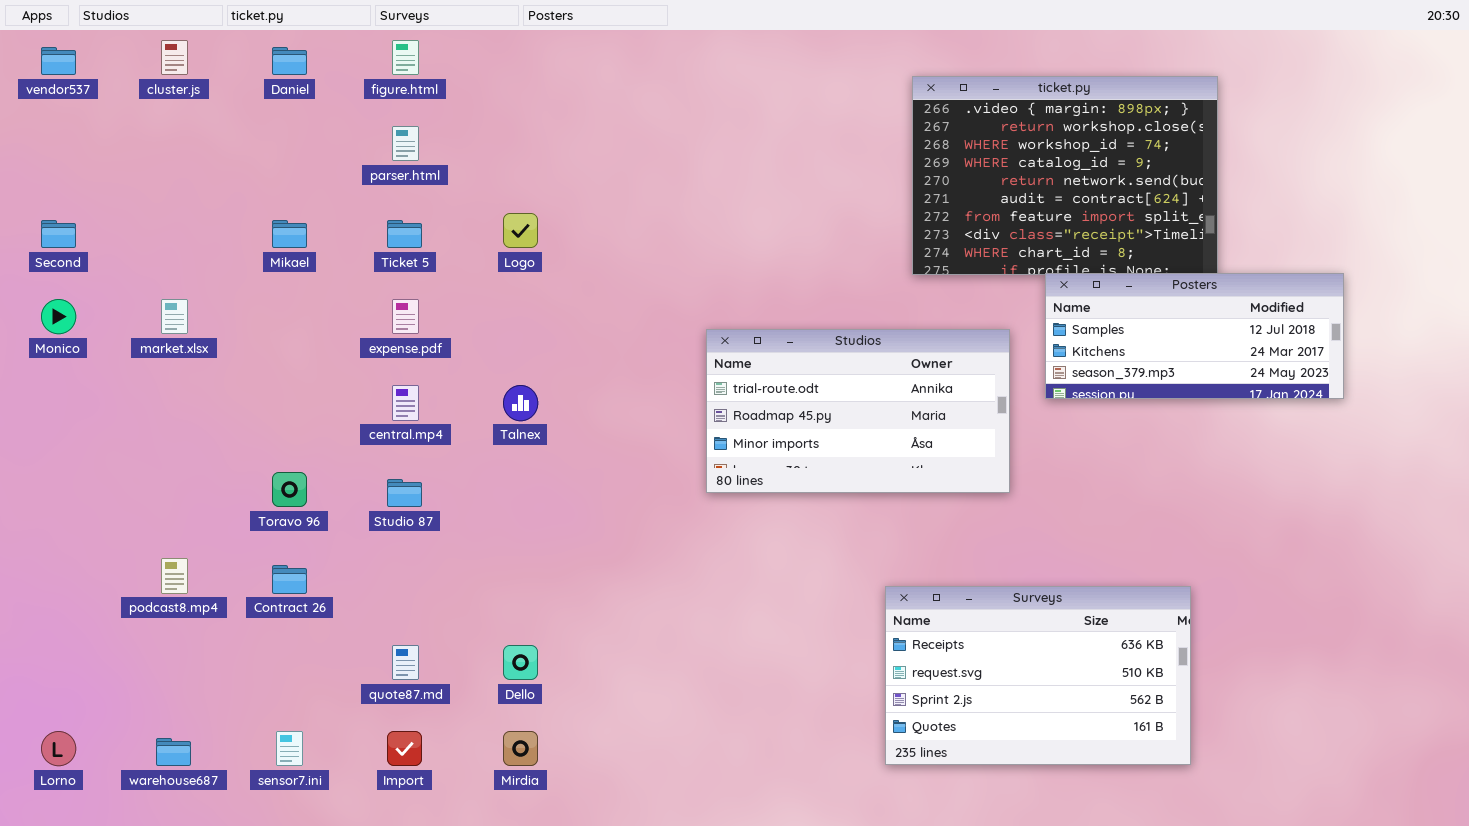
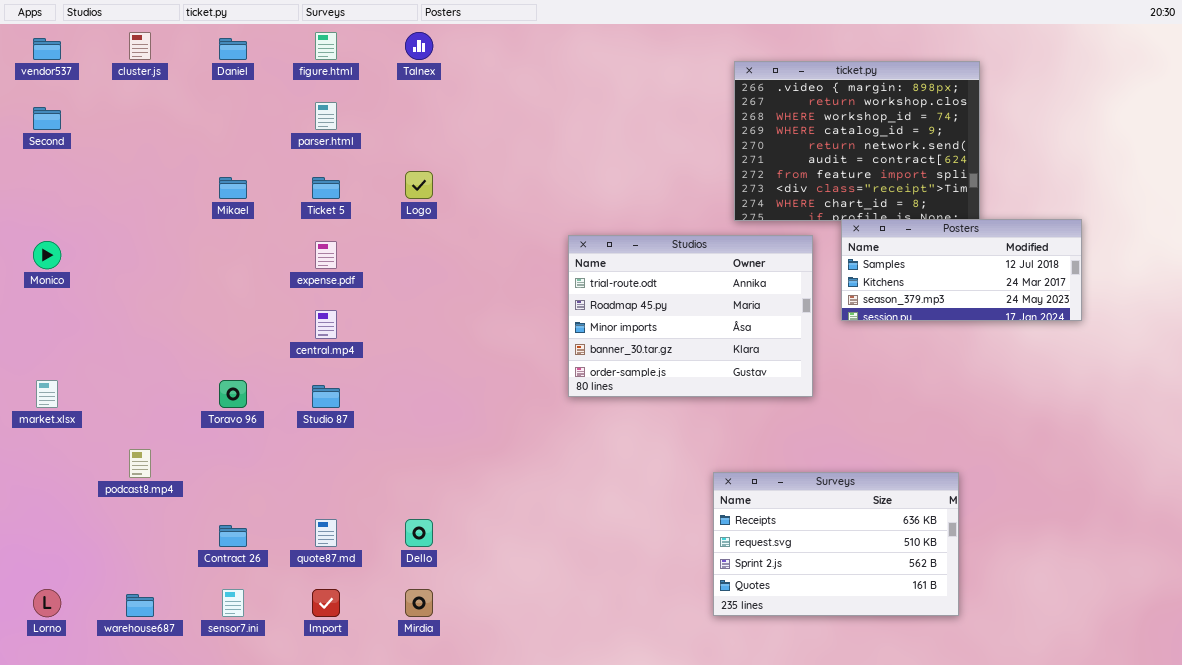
Second: [41,220,76,248] -> [33,107,61,130], moved
market.xlsx: [161,299,188,334] -> [36,380,58,408], moved
Studios: [706,329,1010,493] -> [568,235,813,397], resized
Talnex: [503,385,538,421] -> [405,32,433,60], moved
Contract 26: [272,565,307,594] -> [219,525,247,547], moved

